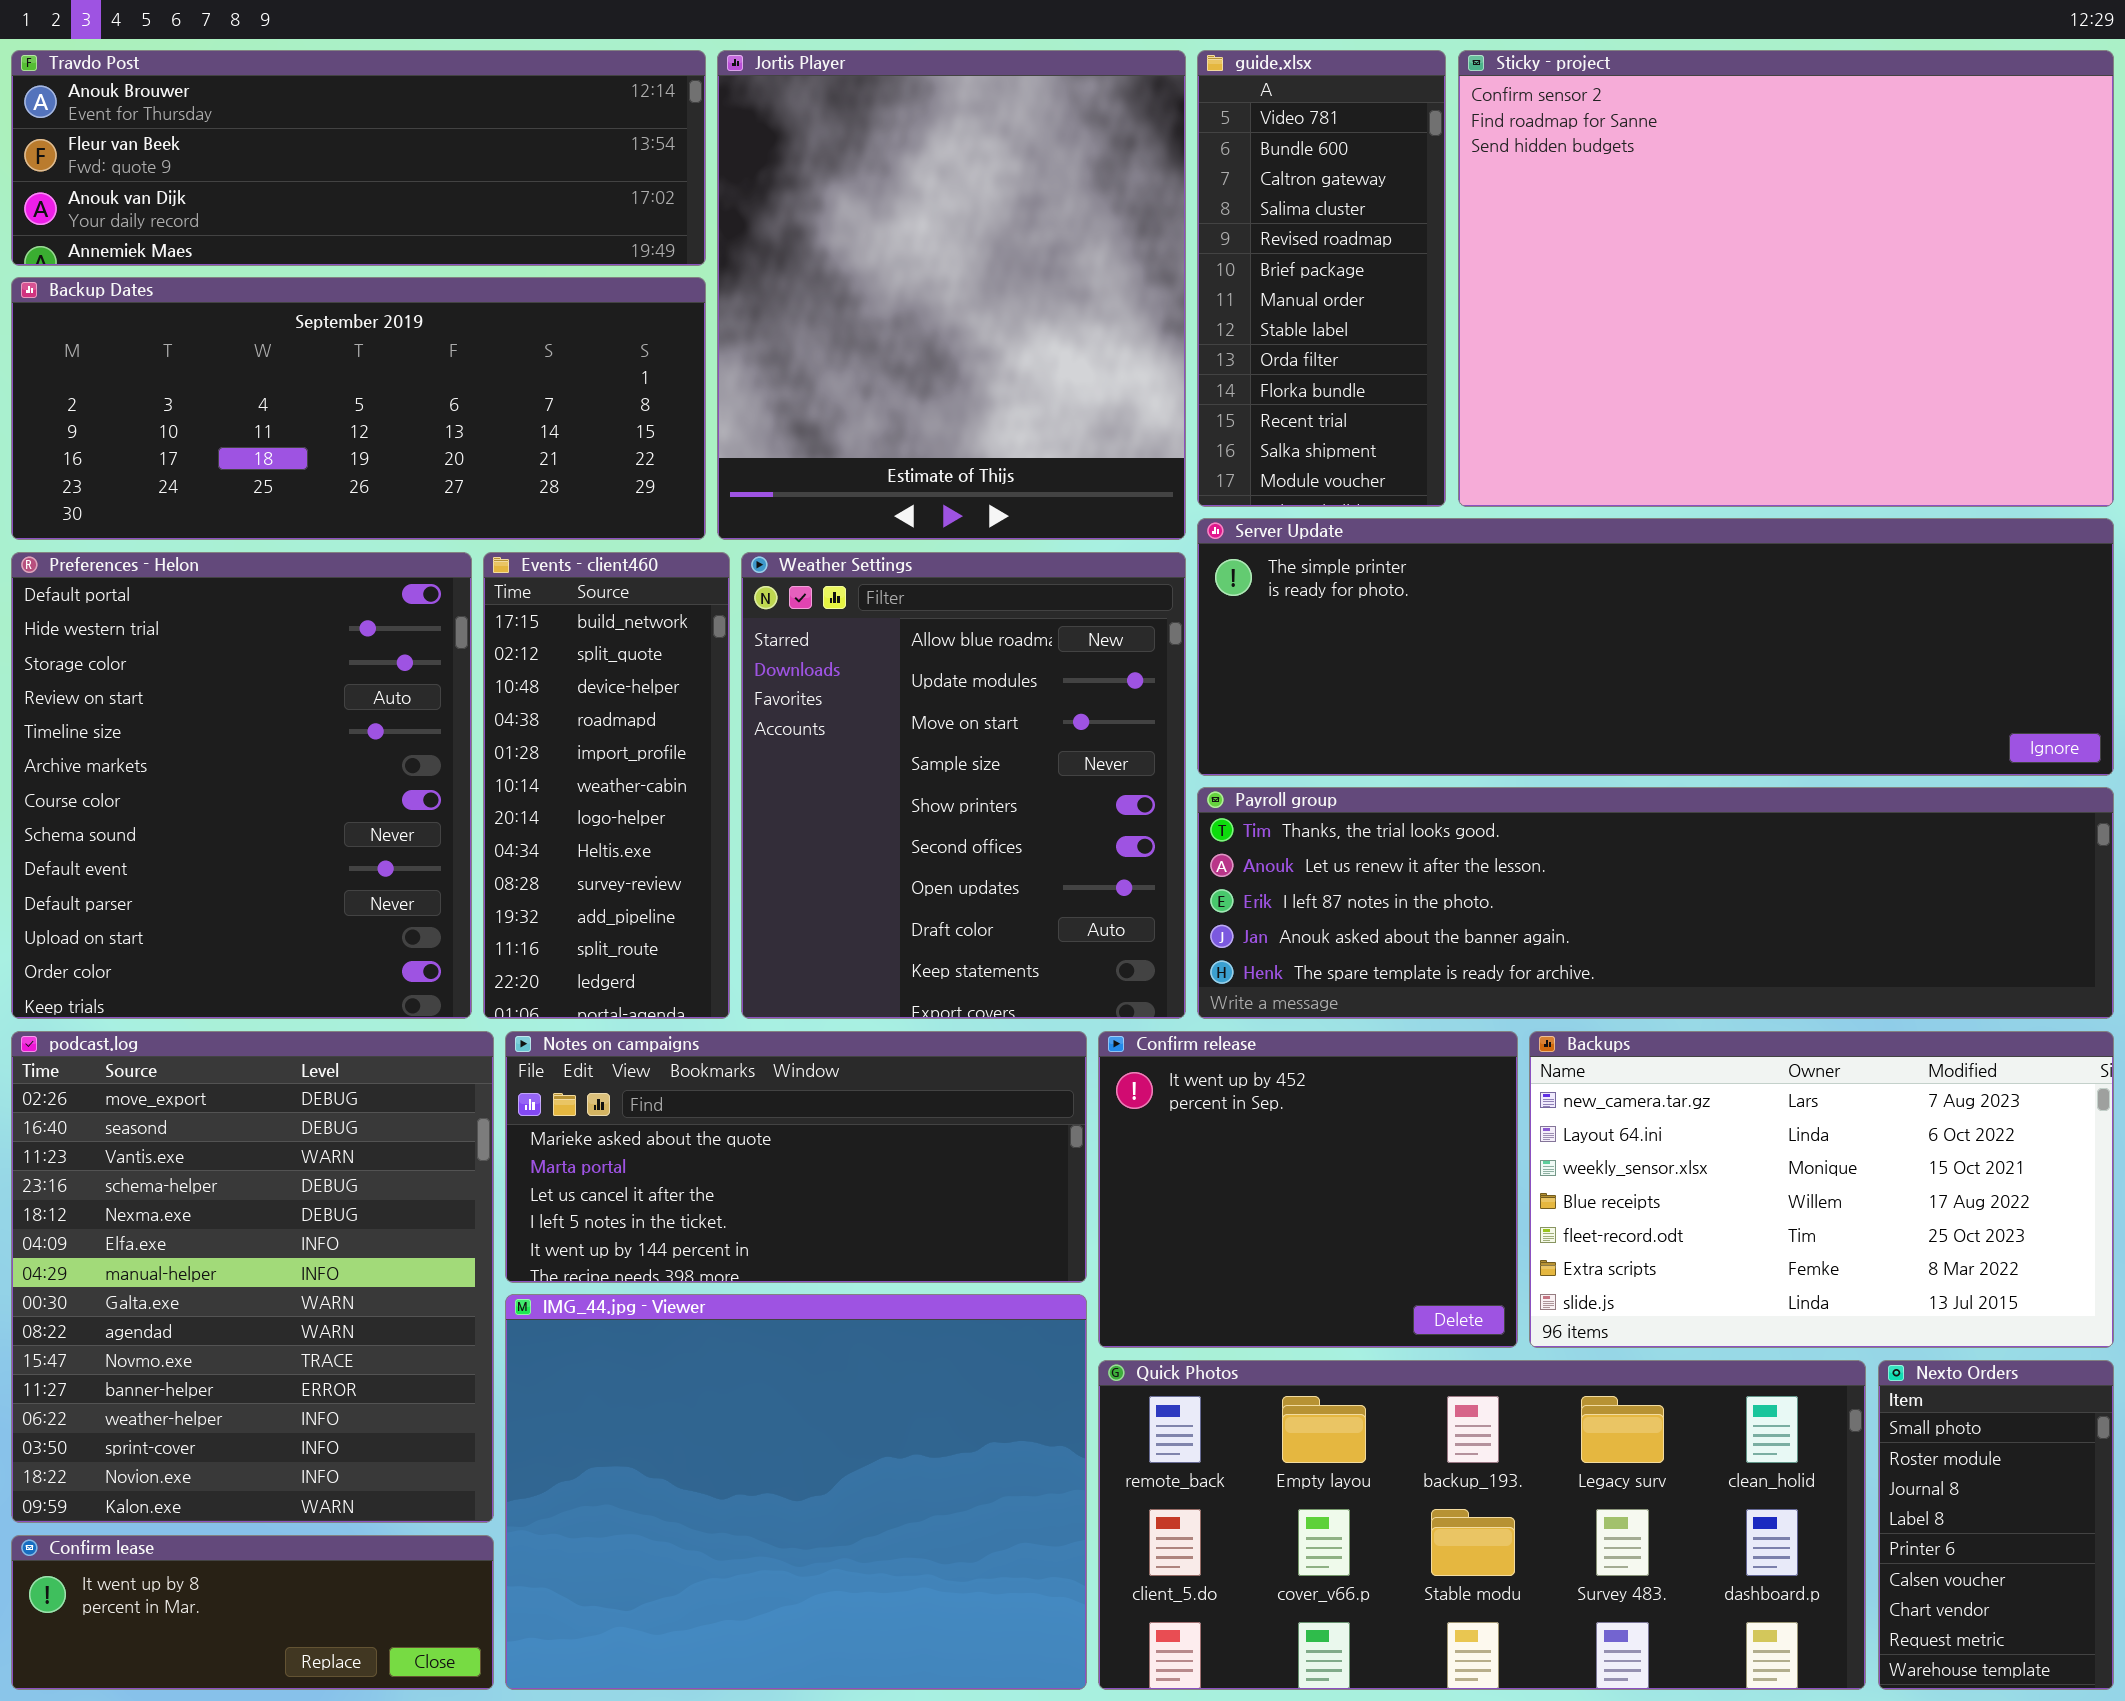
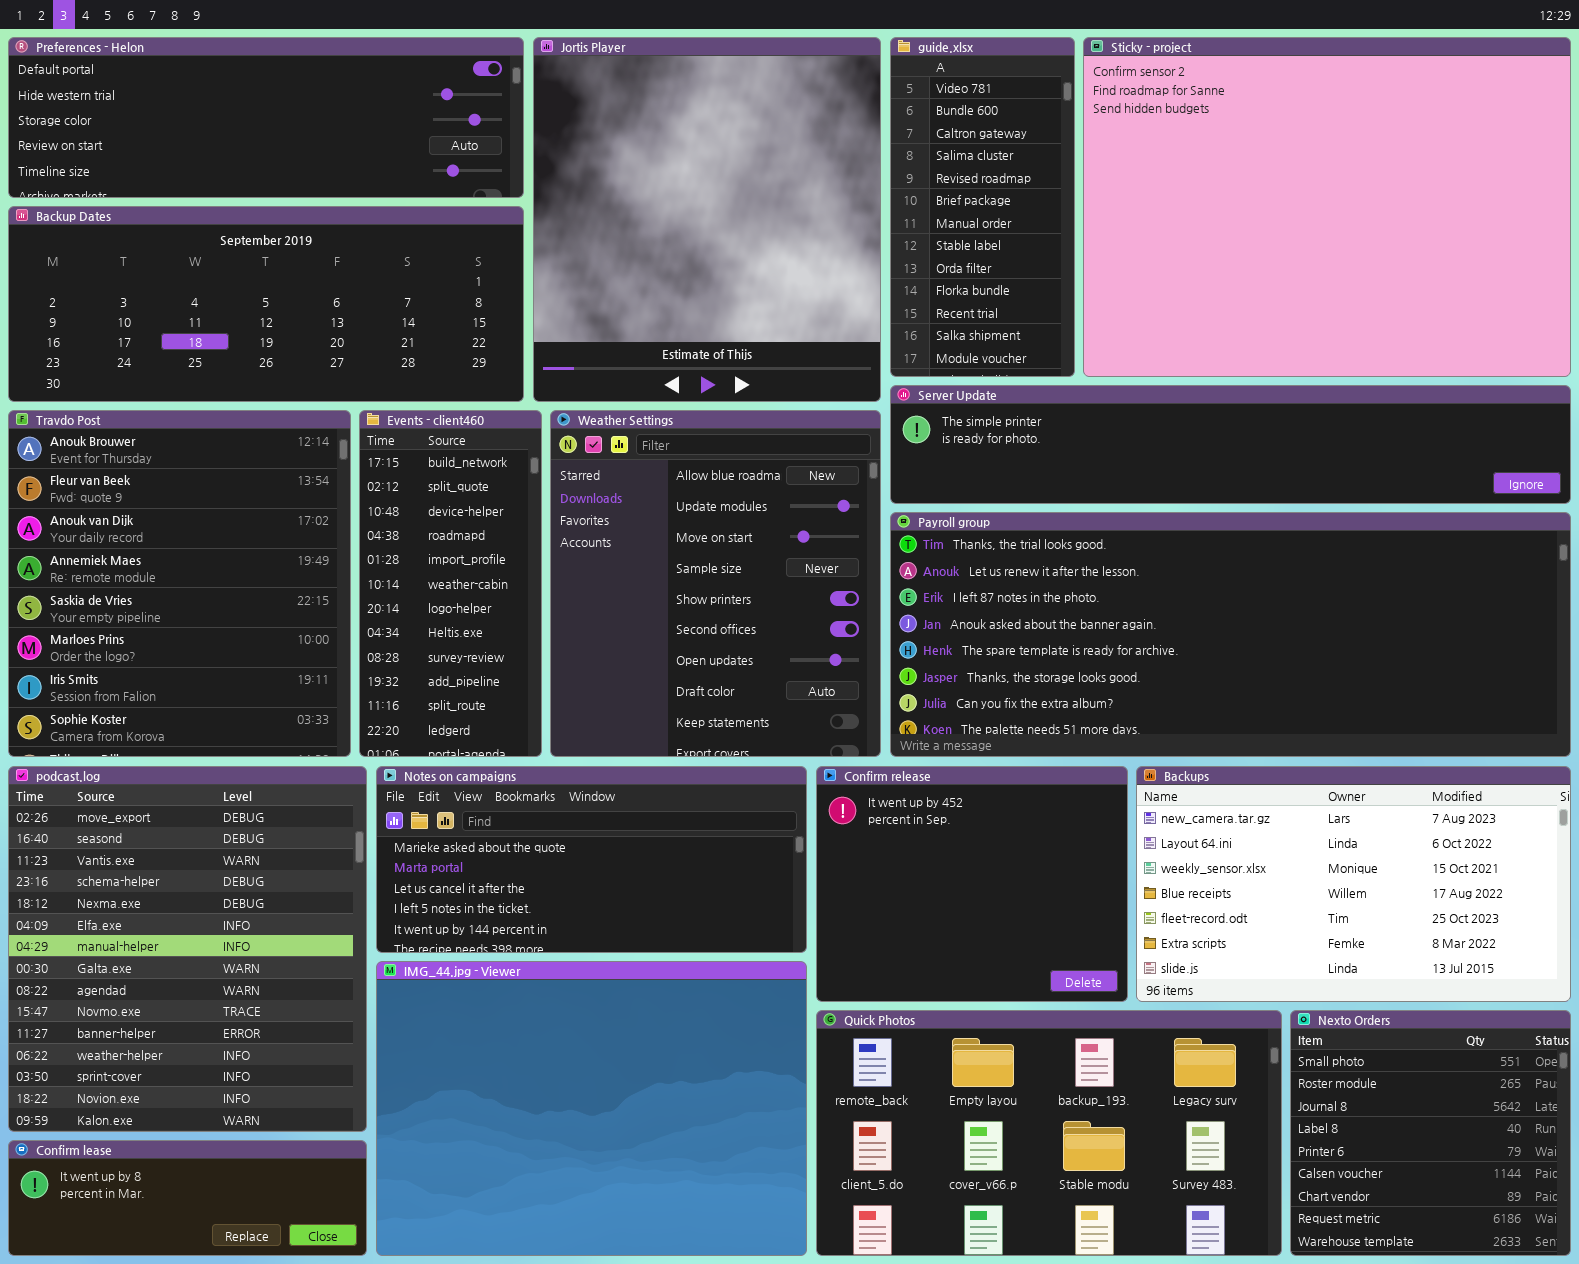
Travdo Post: [11,50,706,266] -> [8,410,351,757], moved, resized
Server Update: [1197,518,2114,776] -> [890,385,1571,504], resized
Preferences - Helon: [11,552,472,1019] -> [8,37,524,198], moved, resized
Payroll group: [1197,787,2114,1019] -> [890,512,1571,757], resized
Quick Photos: [1098,1360,1866,1690] -> [816,1010,1282,1256], resized
Nexto Orders: [1878,1360,2114,1690] -> [1290,1010,1571,1256], resized

